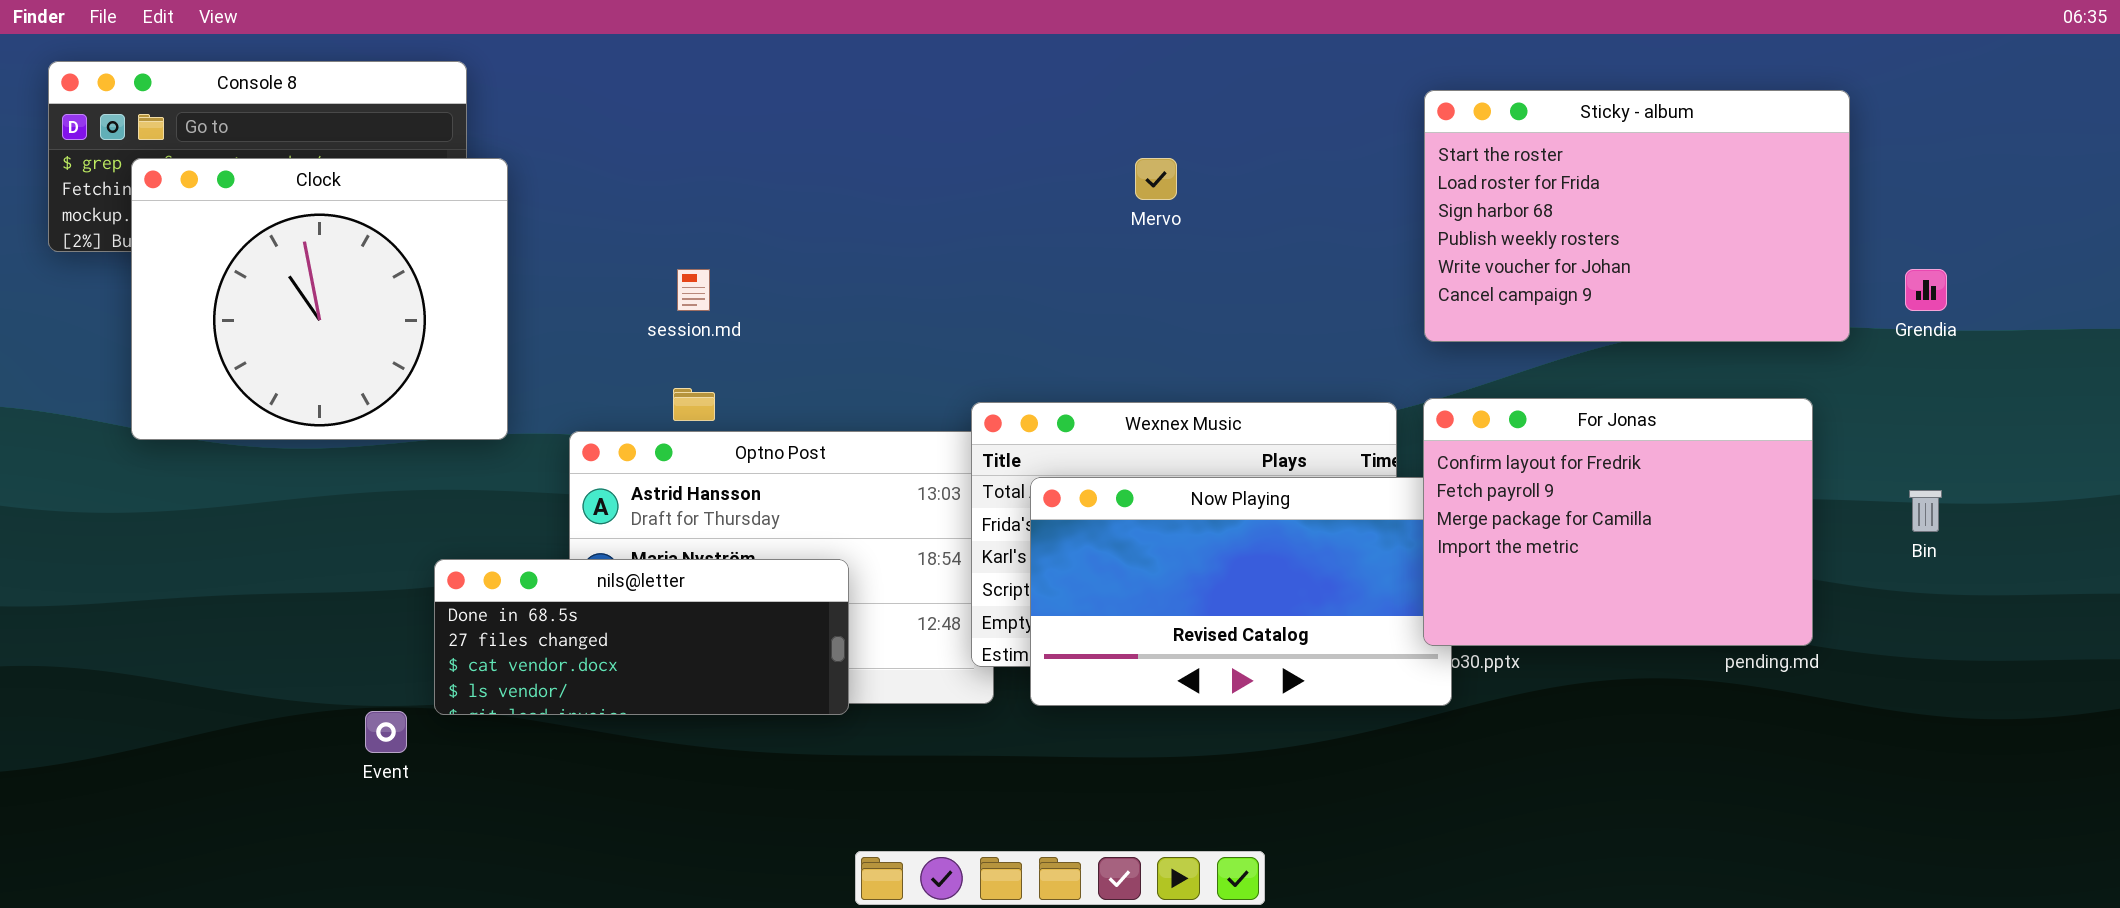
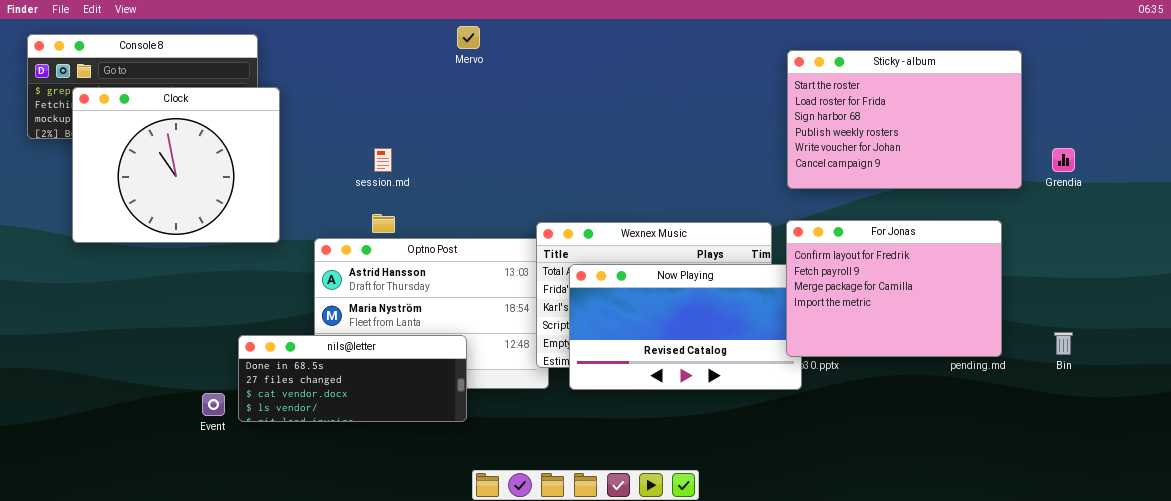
Mervo: [1135,158,1177,200] -> [457,26,480,49], moved
Bin: [1909,490,1942,532] -> [1054,332,1073,355], moved
nils@letter: [434,559,849,715] -> [238,335,467,422], moved

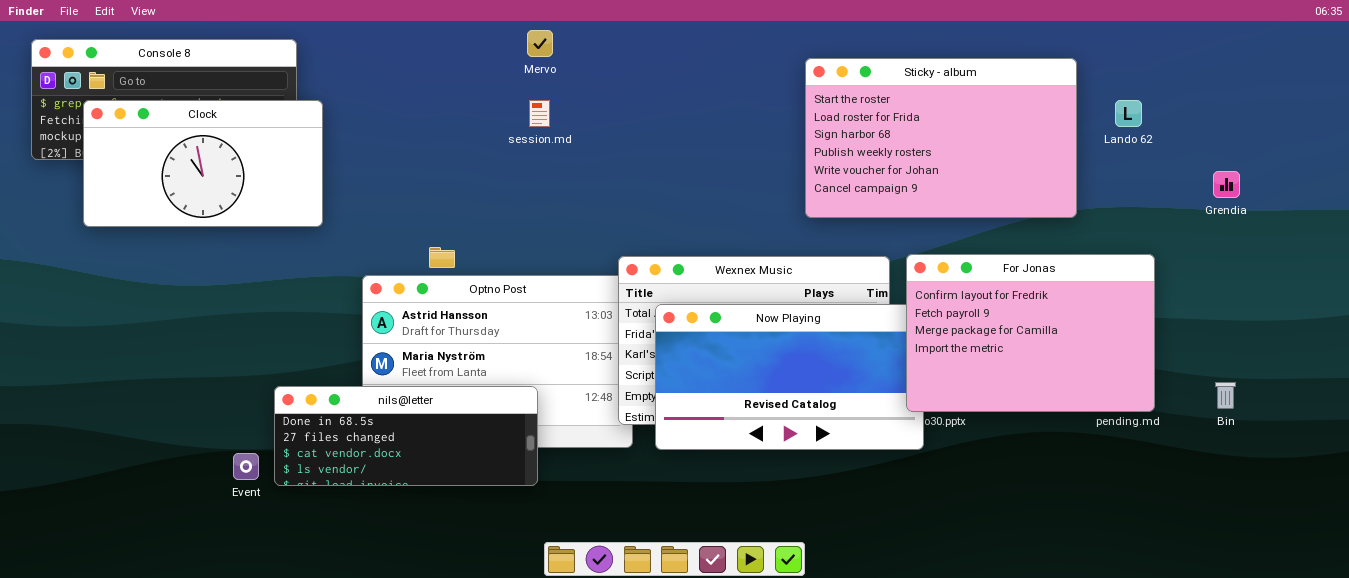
Sticky - album: [787,50,1022,189] -> [805,58,1077,218], moved
Clock: [72,87,280,243] -> [83,100,323,227], resized
session.md: [374,148,392,172] -> [529,100,550,127], moved

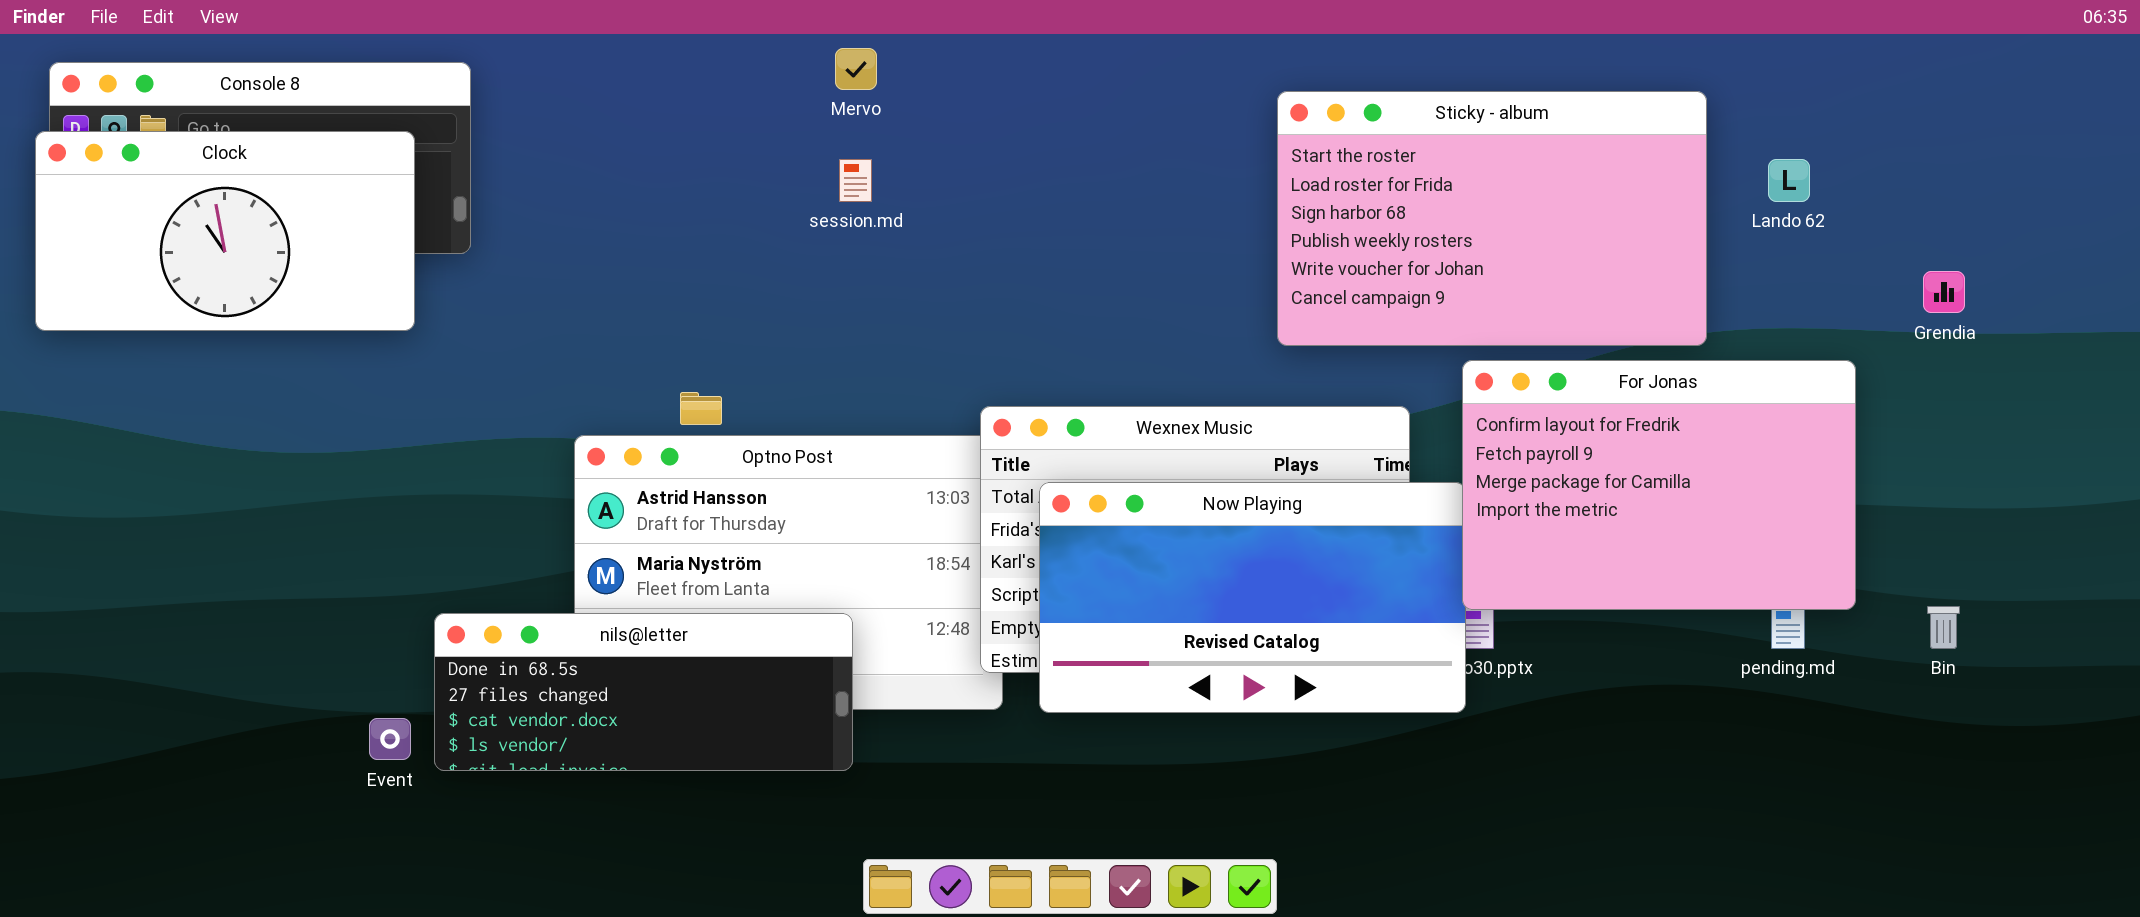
Clock: [83,100,323,227] -> [35,131,415,331], moved
For Jonas: [906,254,1155,412] -> [1462,360,1856,610], moved

